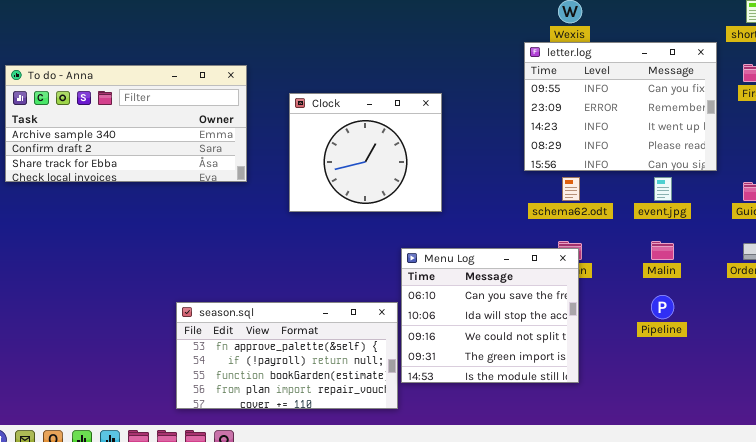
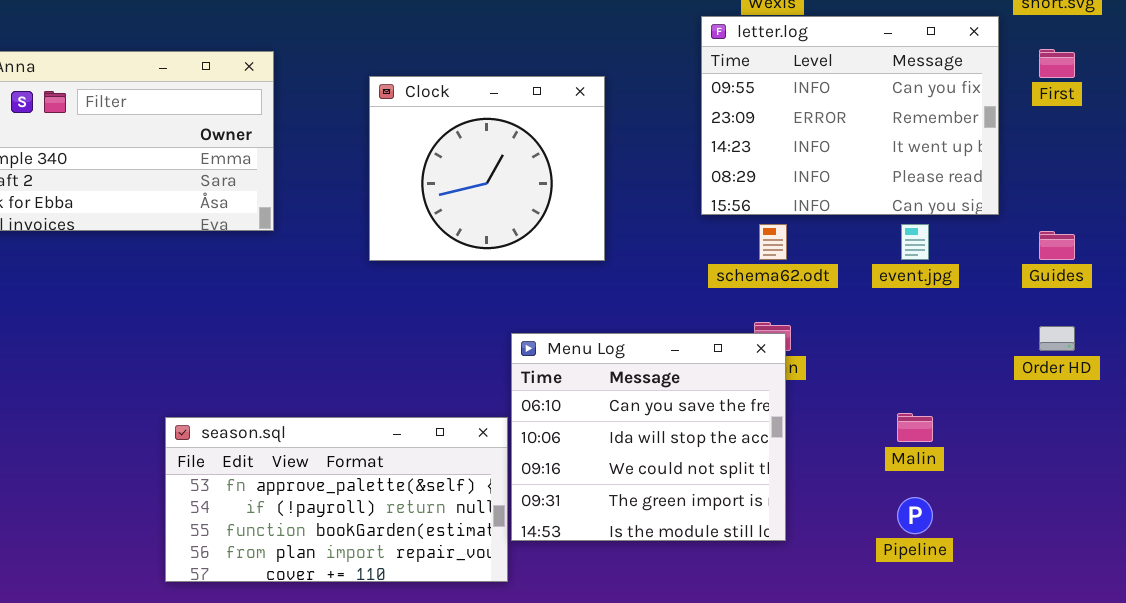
Clock: [289,93,442,212] -> [369,76,605,261], moved
Malin: [651,241,674,260] -> [897,413,933,442], moved
Pipeline: [651,295,674,319] -> [897,497,933,534], moved

